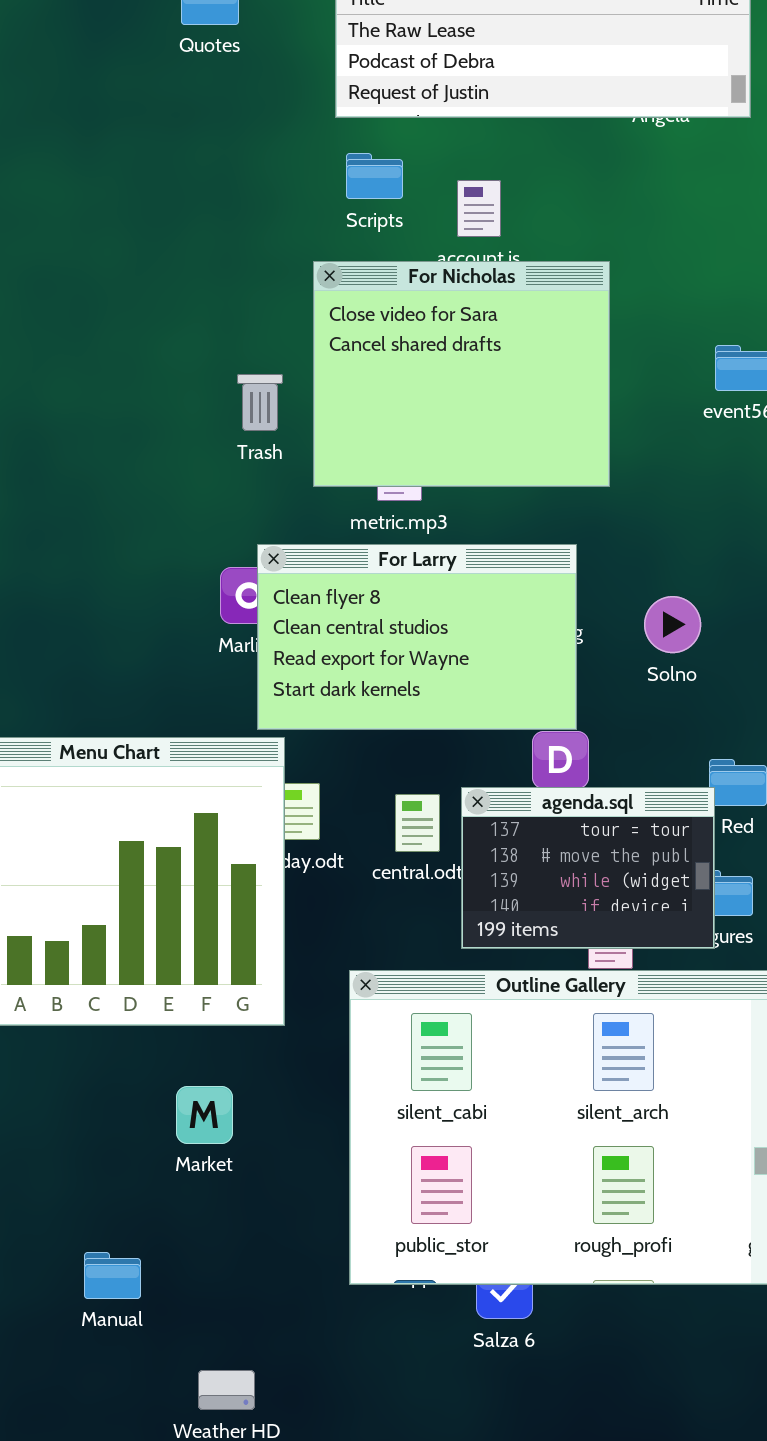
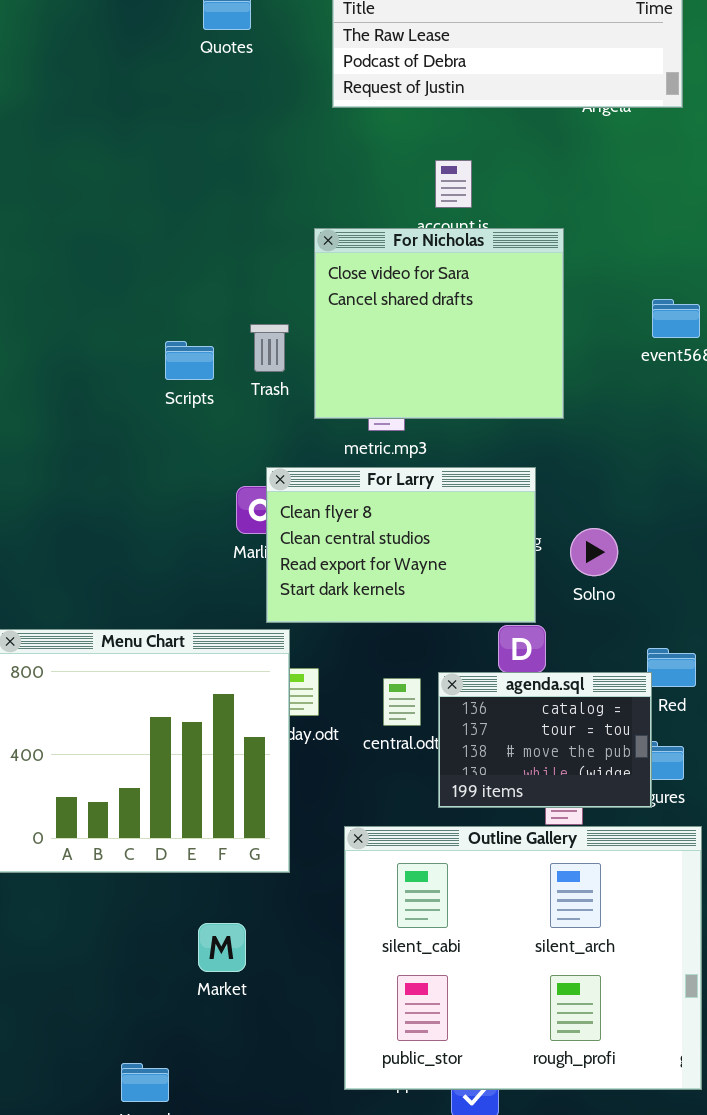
Scripts: [346,153,403,199] -> [165,341,214,380], moved
Solno: [644,596,701,653] -> [570,528,618,576], moved
agenda.sql: [461,787,715,949] -> [438,672,652,808], scrolled up 1 row

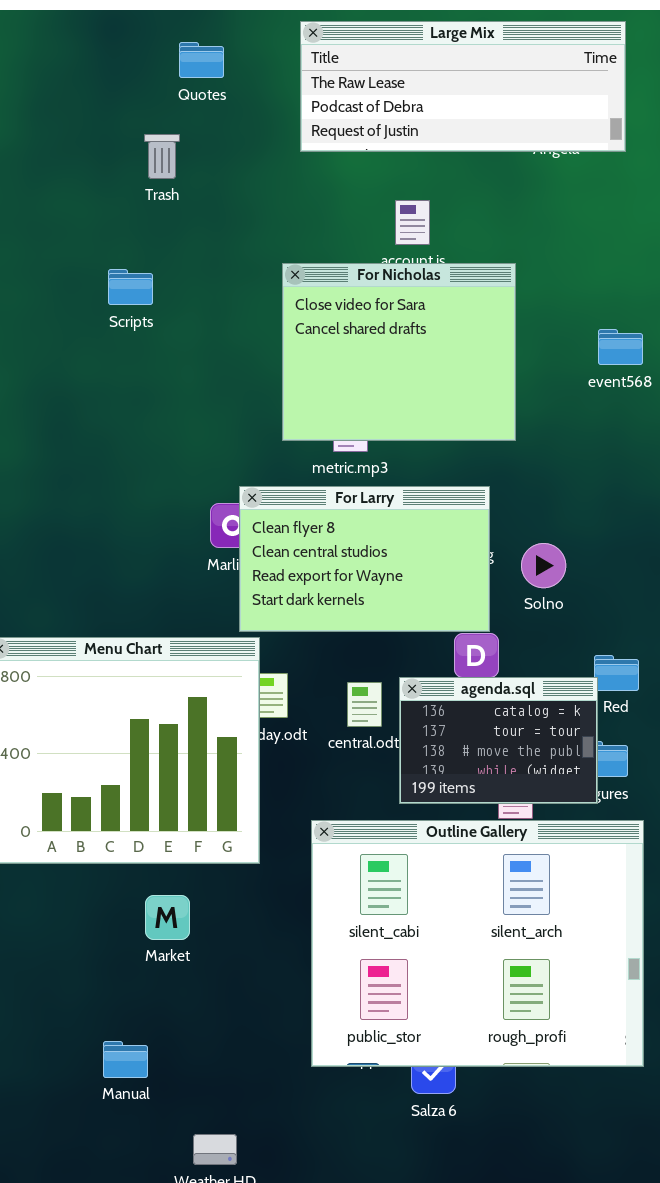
Trash: [250,324,289,372] -> [144,134,180,179], moved
Scripts: [165,341,214,380] -> [108,269,153,305], moved
Market: [198,923,246,972] -> [145,895,190,940], moved

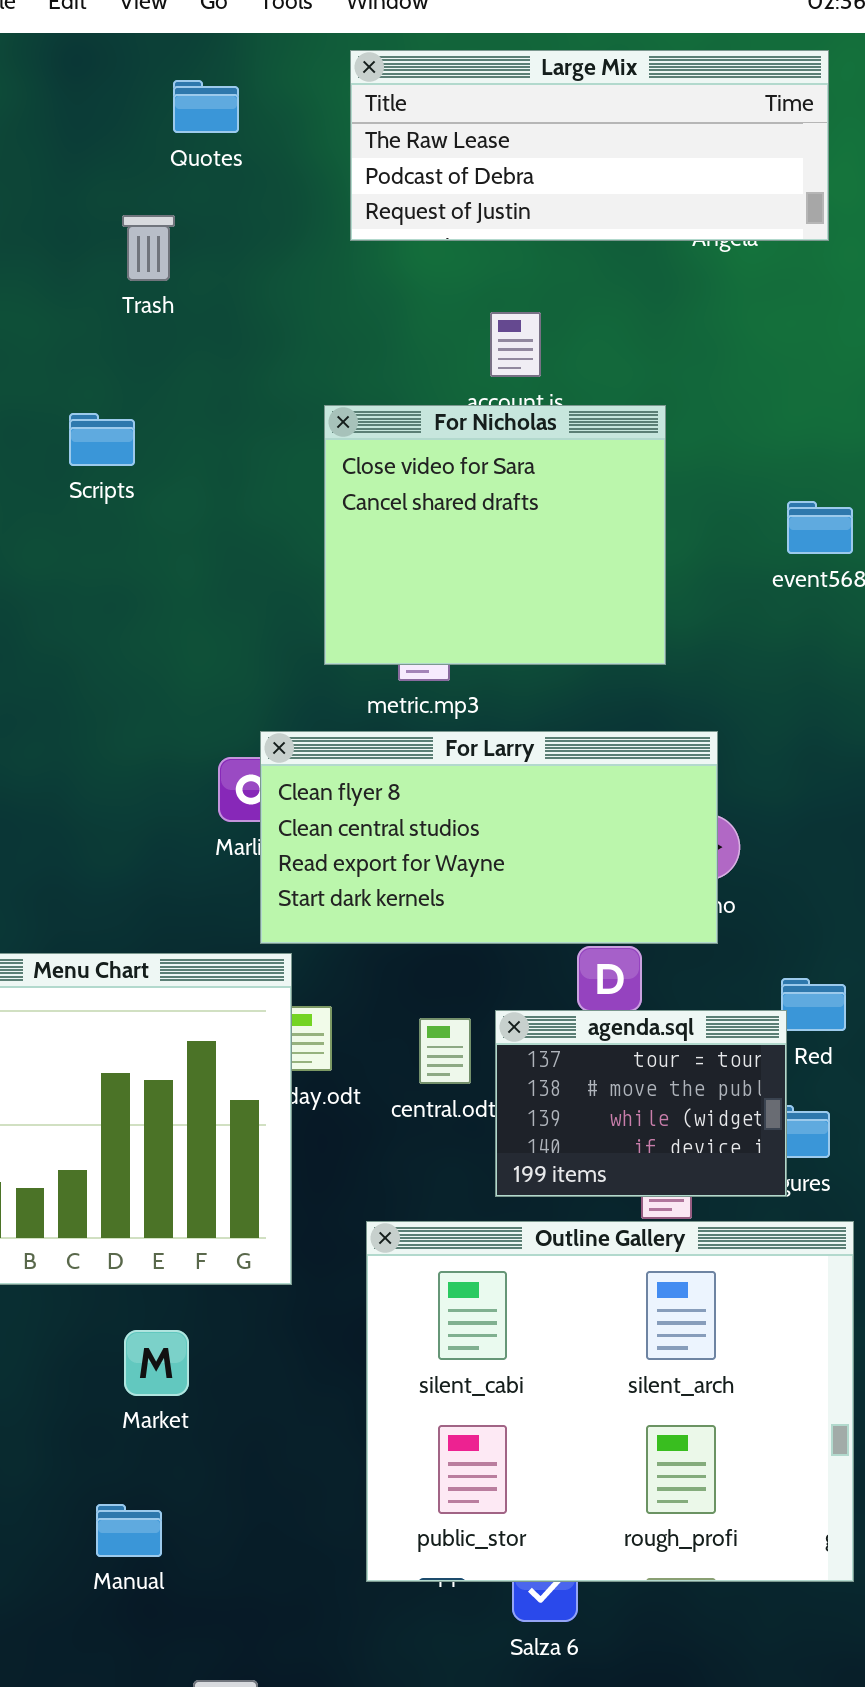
For Larry: [239,486,490,632] -> [260,731,718,944], resized
agenda.sql: [399,677,598,804] -> [495,1010,787,1197], scrolled down 1 row
Manual: [103,1041,148,1078] -> [96,1504,162,1557], moved

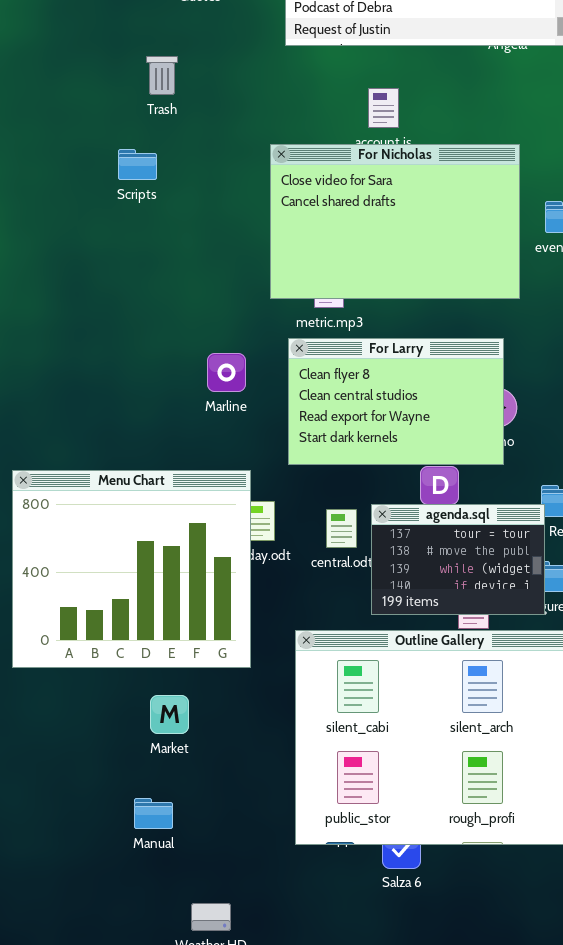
Trash: [122,215,175,281] -> [146,56,178,95], moved
For Nicholas: [324,405,666,665] -> [270,144,520,299], resized
For Larry: [260,731,718,944] -> [288,338,504,465], resized

